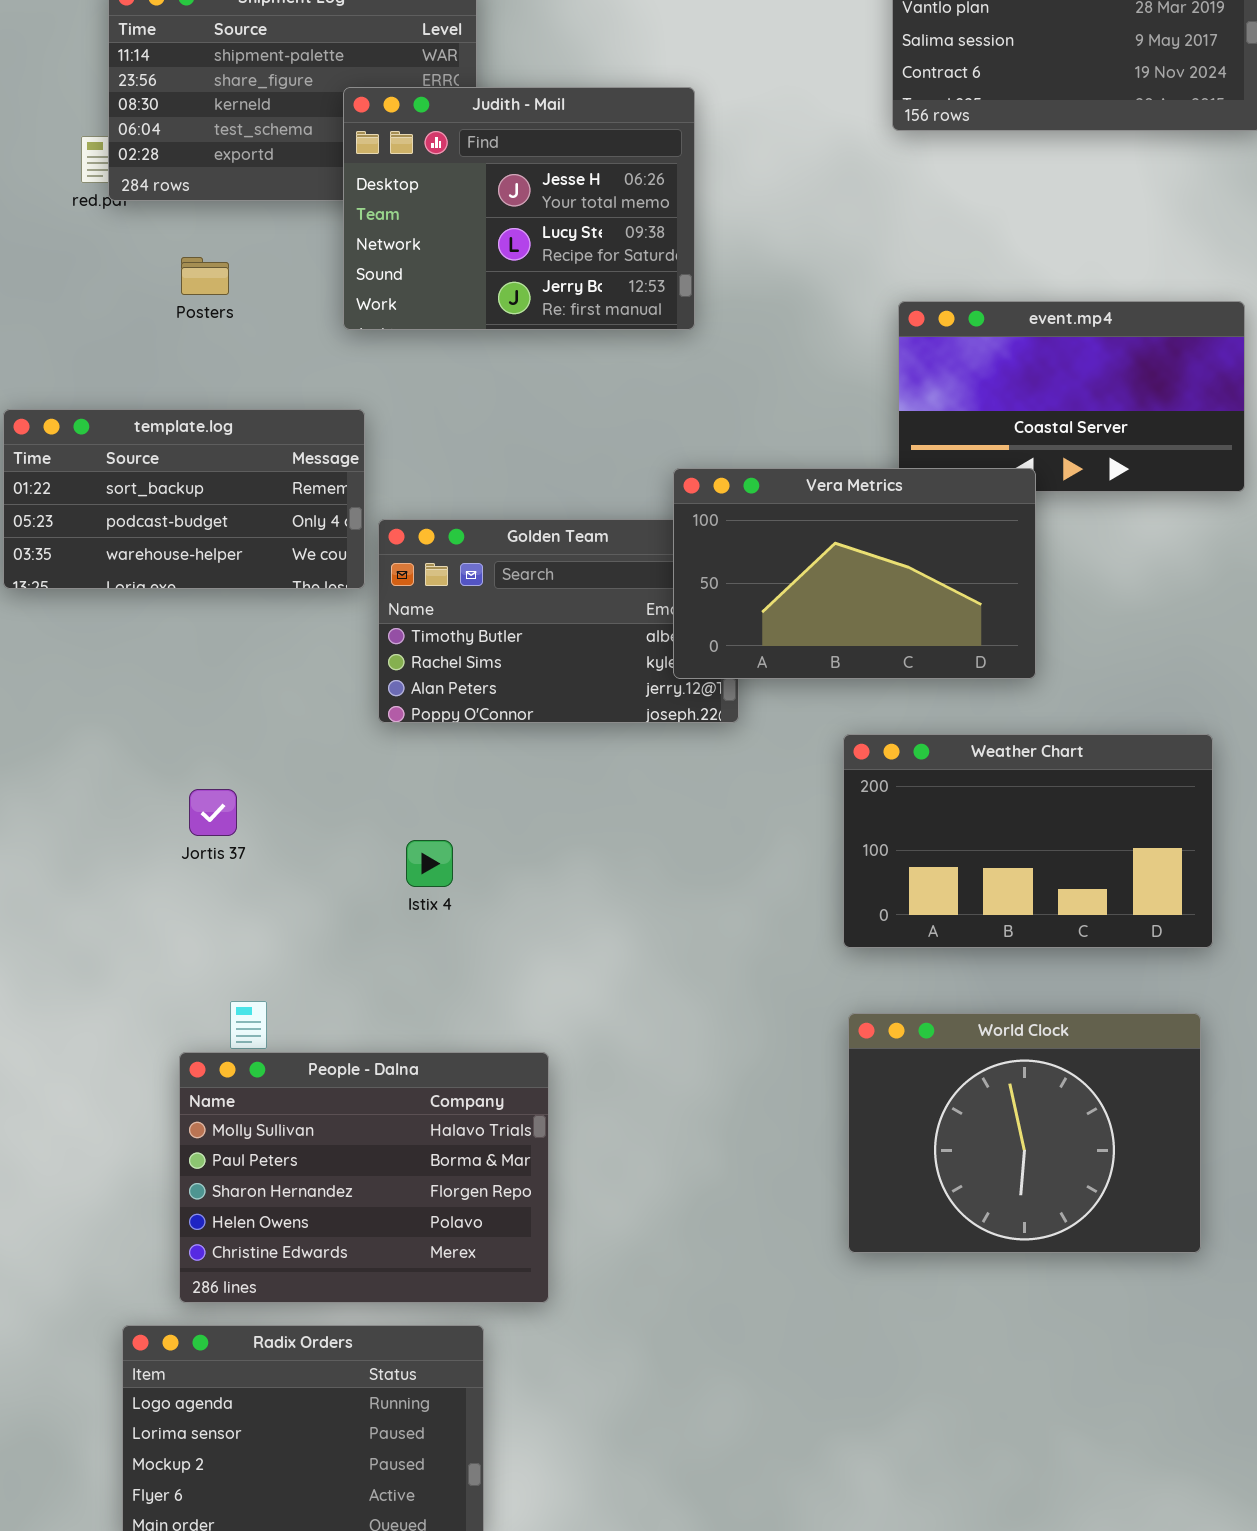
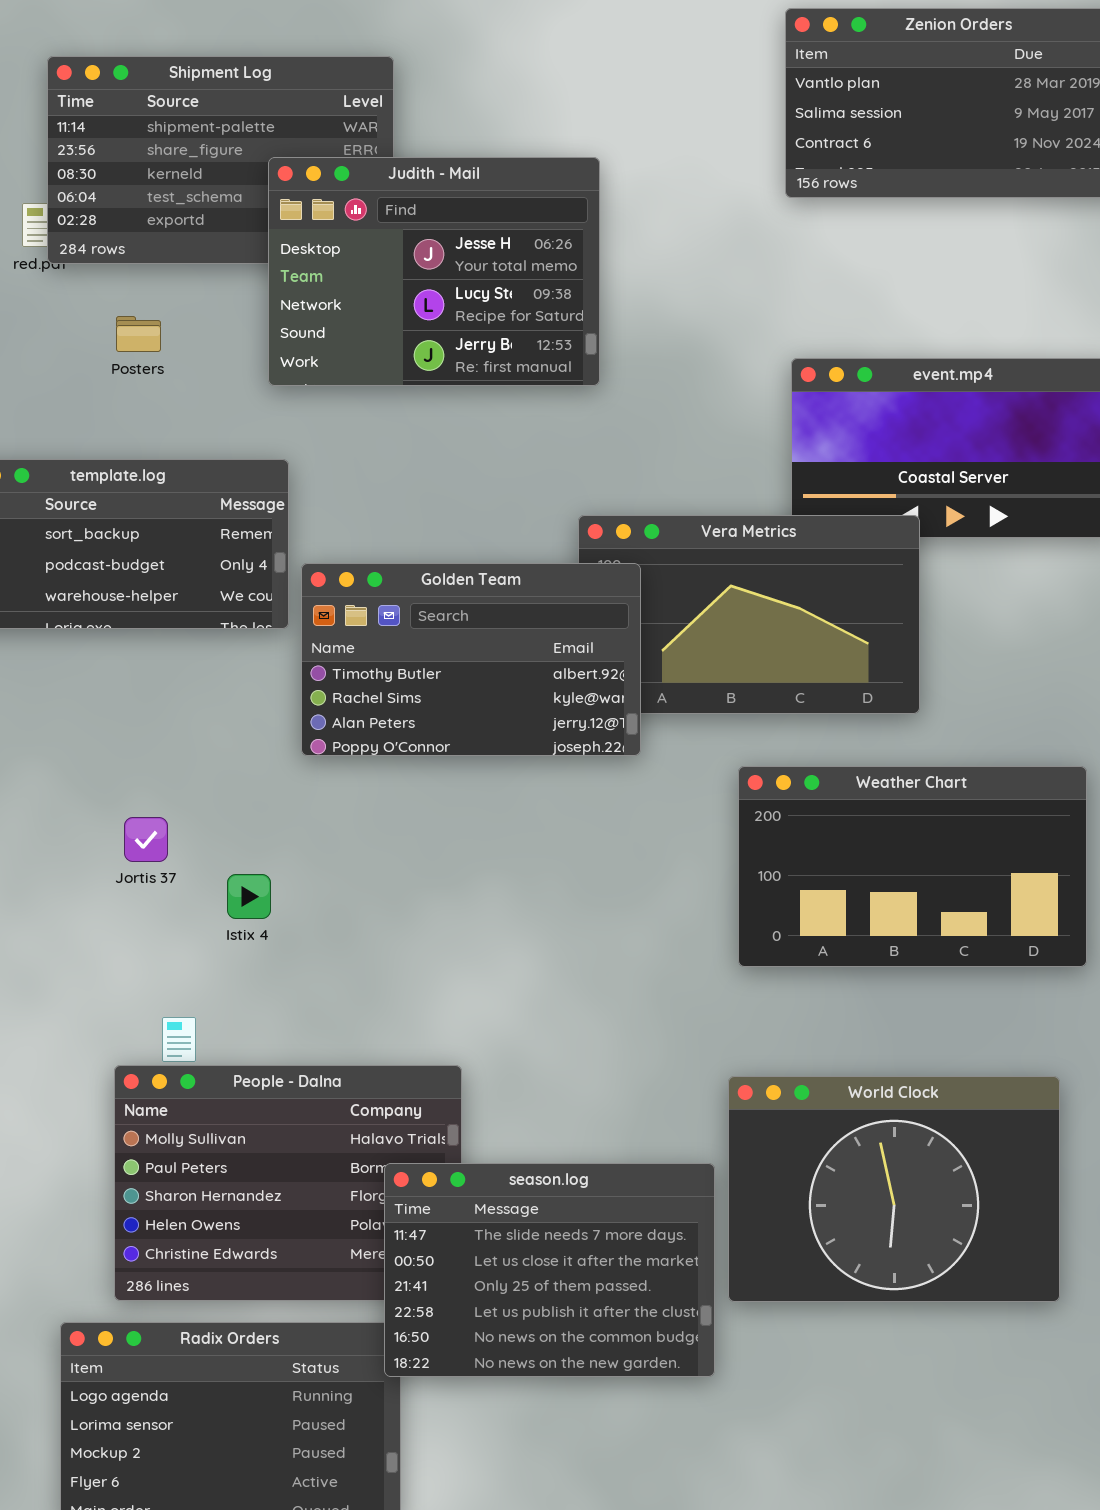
Golden Team: [378,519,739,723] -> [301,563,641,756], raised
Istix 4: [406,840,453,887] -> [227,874,271,919], moved
World Clock: [848,1013,1201,1253] -> [728,1076,1060,1302], moved
season.log: none -> [384,1163,715,1377], opened

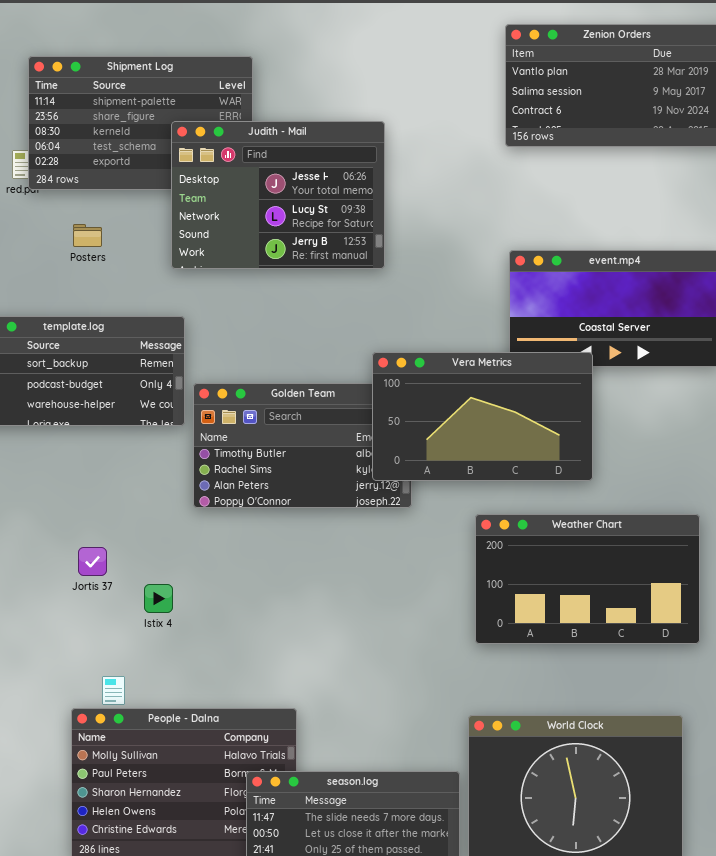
Vera Metrics: [578,515,920,714] -> [372,352,593,481], raised

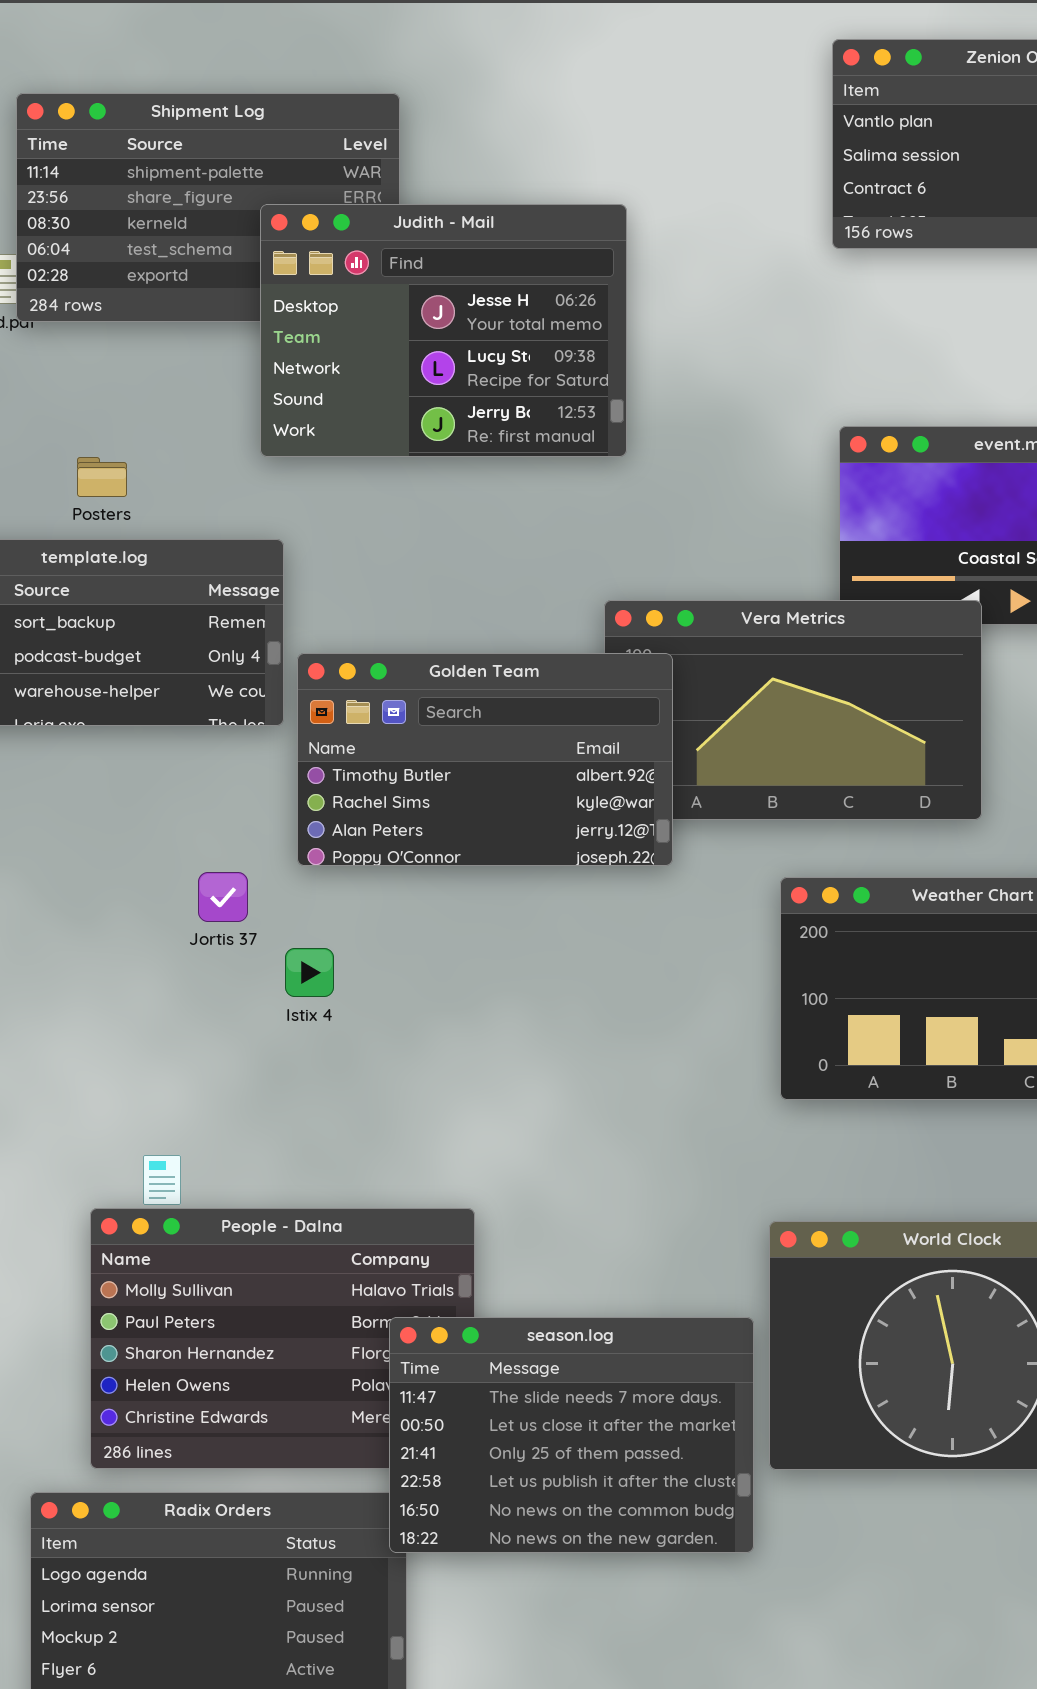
Posters: [73,224,102,247] -> [77,457,127,497], moved
Golden Team: [193,383,412,508] -> [297,653,673,866], raised
Jortis 37: [78,547,107,576] -> [198,872,248,922], moved
Istix 4: [144,584,173,613] -> [285,948,334,997], moved

